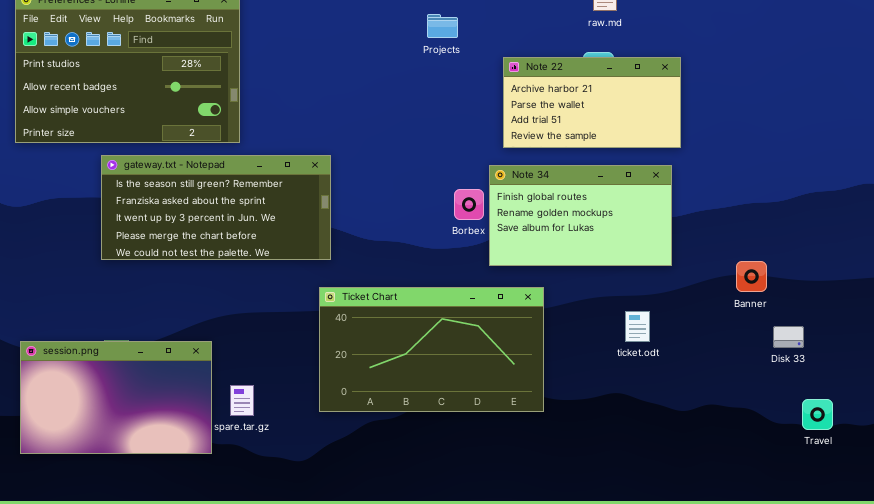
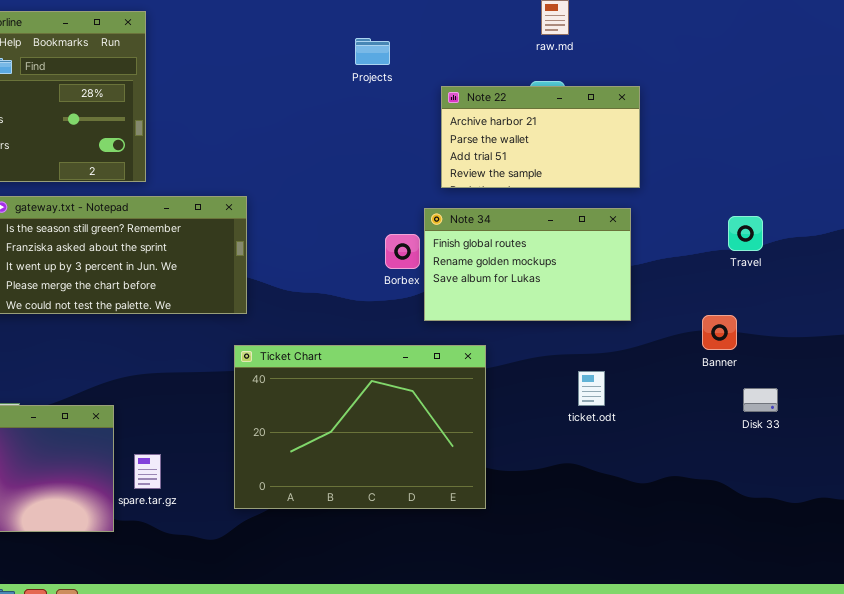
Ticket Chart: [319,287,544,412] -> [234,345,486,509], resized
Travel: [802,399,833,430] -> [728,216,763,251], moved

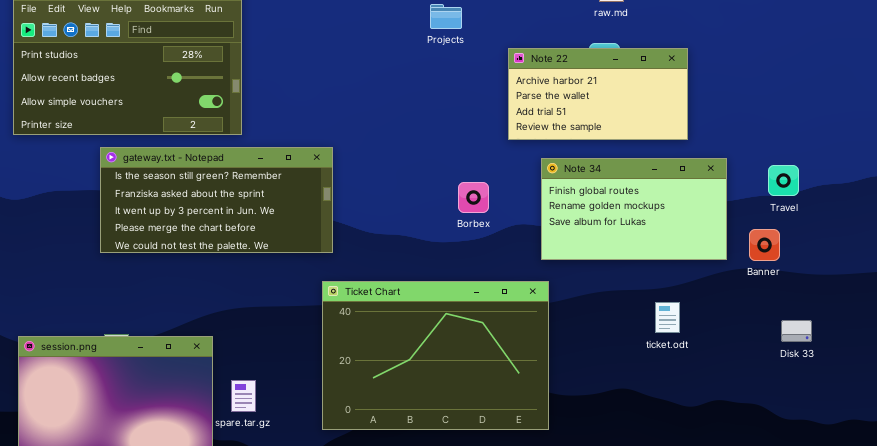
Note 34: [424,208,631,321] -> [541,158,727,260], moved
Banner: [702,315,737,350] -> [749,229,780,261], moved
ticket.odt: [578,371,605,406] -> [655,302,680,333], moved

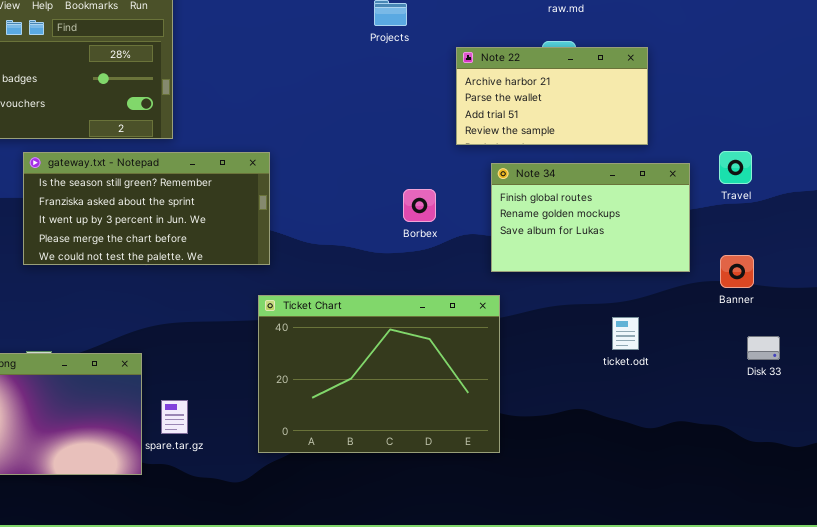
Travel: [768,165,799,196] -> [719,151,752,184], moved
Banner: [749,229,780,261] -> [720,255,754,288], moved

